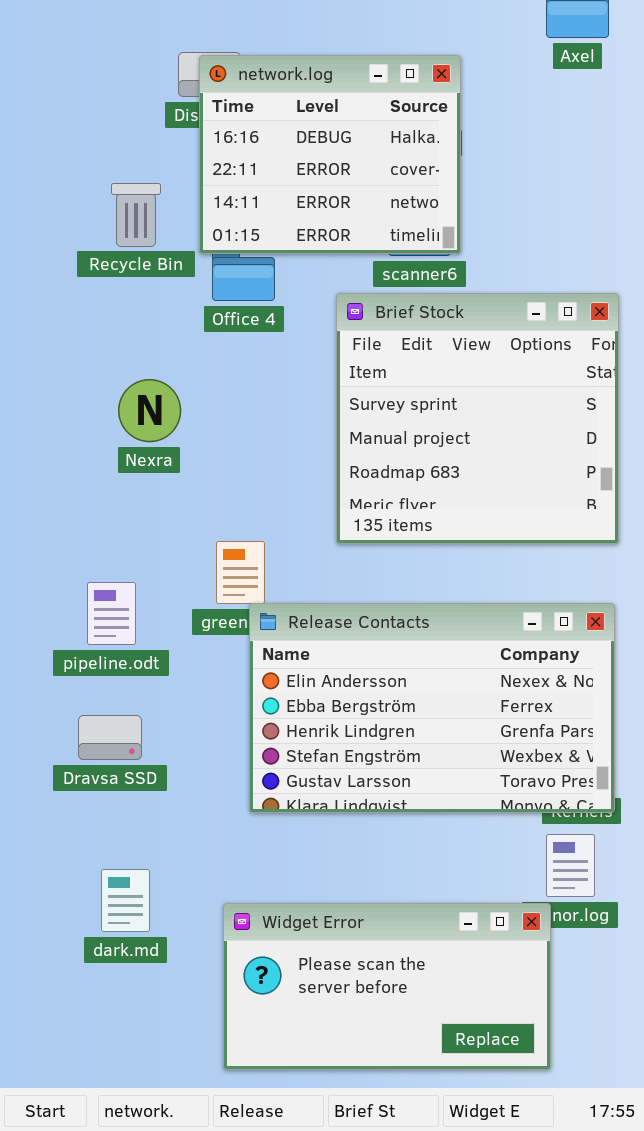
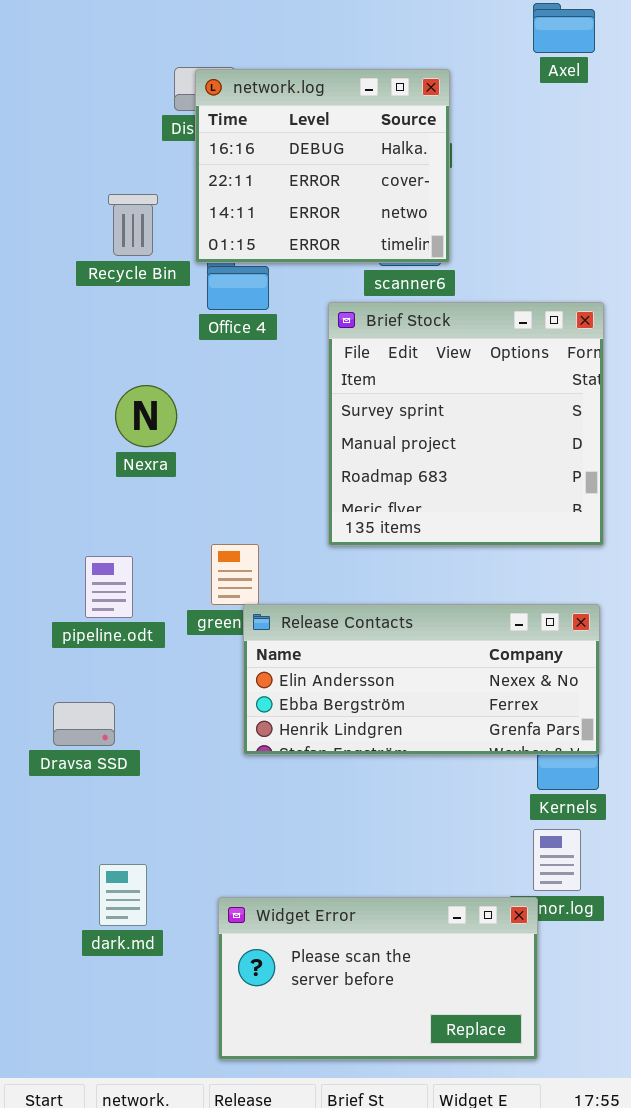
pipeline.odt: [87,582,136,645] -> [85,556,133,618], moved
Release Contacts: [249,603,615,813] -> [243,604,600,755], resized
Dravsa SSD: [78,715,142,760] -> [53,702,115,746], moved

